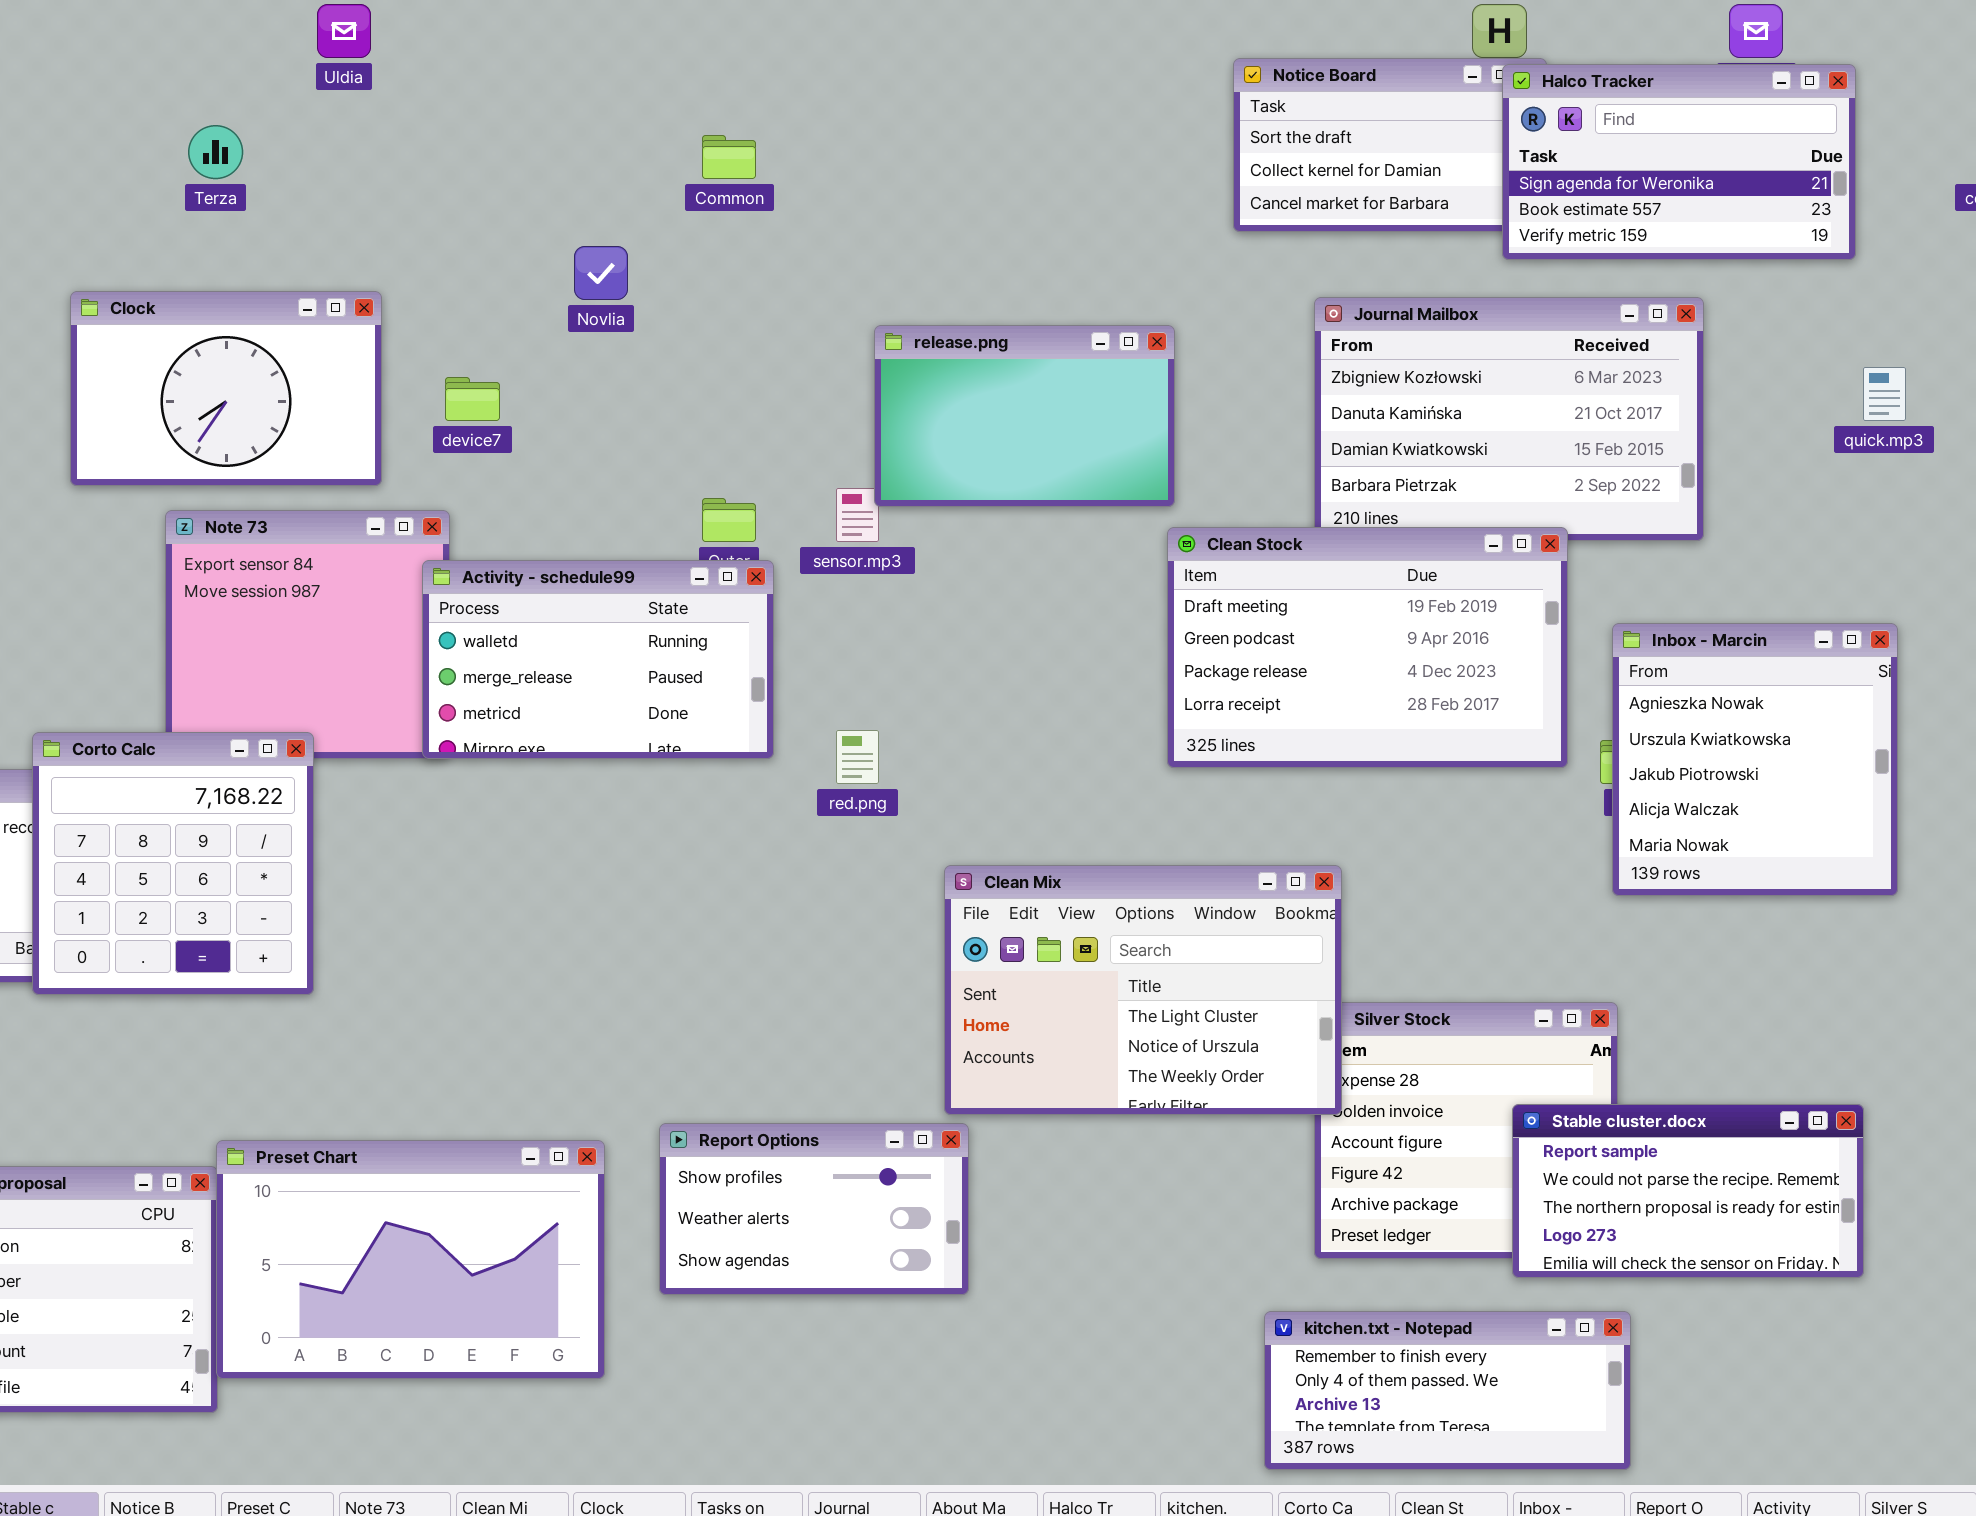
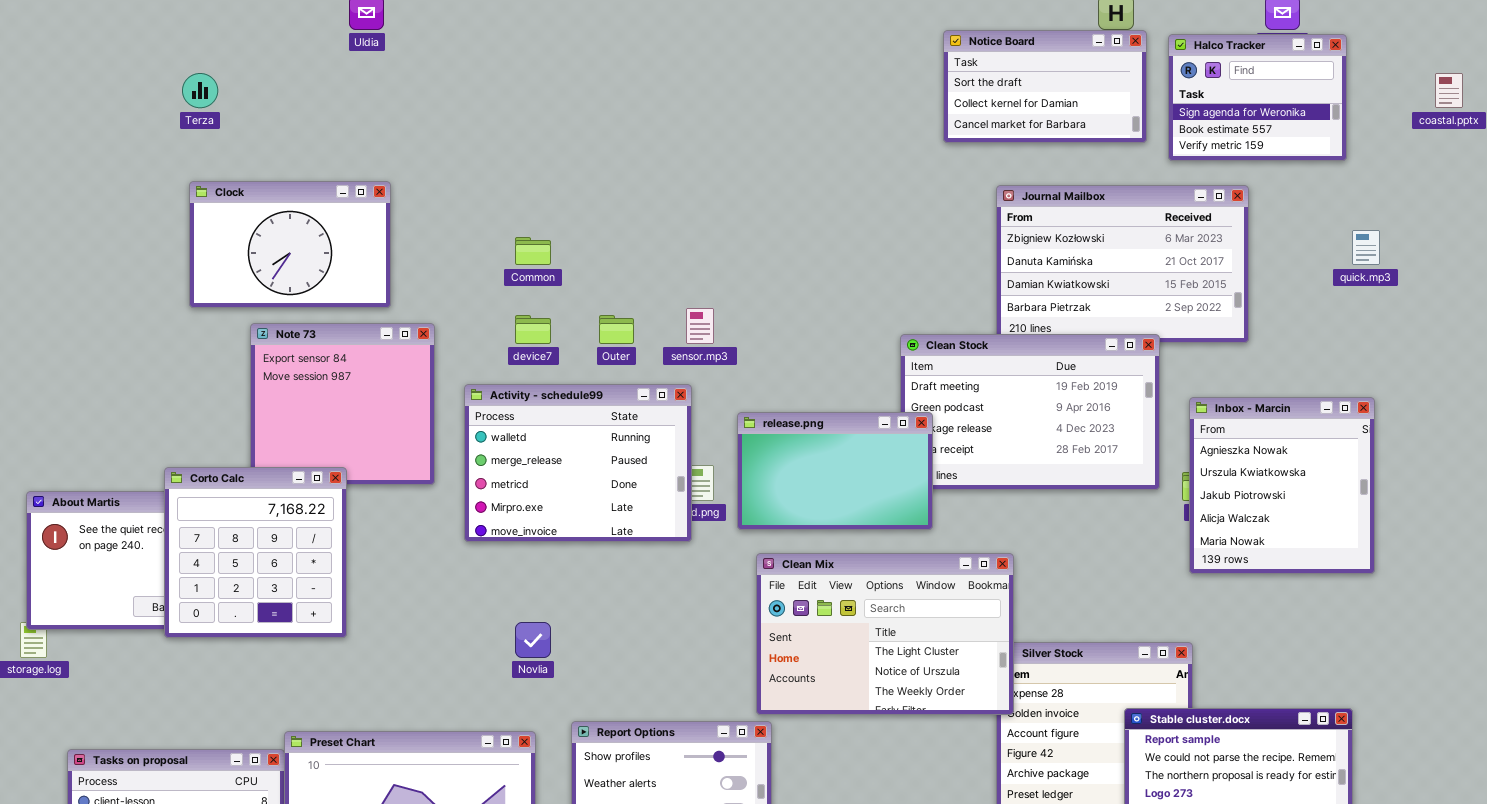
Halco Tracker: [1502,64,1856,260] -> [1168,34,1347,161], resized
Terza: [188,125,243,179] -> [182,73,218,108], moved
Common: [702,135,756,179] -> [515,237,551,265], moved
Novlia: [574,246,628,300] -> [515,622,551,658], moved
release.png: [874,325,1175,507] -> [737,412,933,530], moved
device7: [445,377,500,421] -> [515,315,551,344], moved
Activity - schedule99: [422,560,774,759] -> [464,384,692,542], moved, resized

